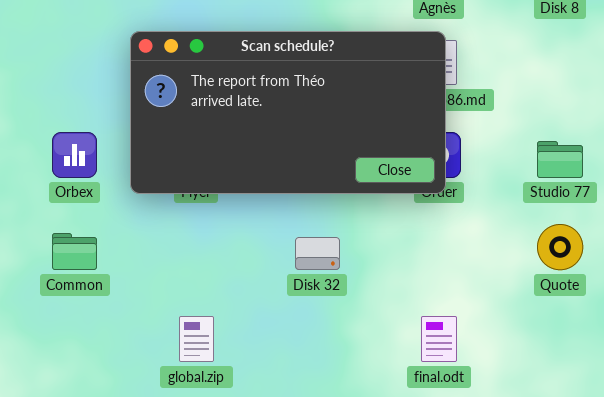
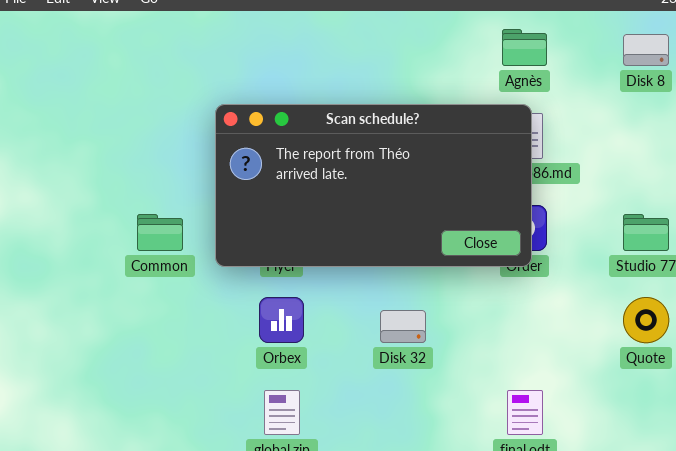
Orbex: [52,132,97,178] -> [259,297,304,343], moved
Common: [52,233,97,270] -> [137,214,183,251], moved

